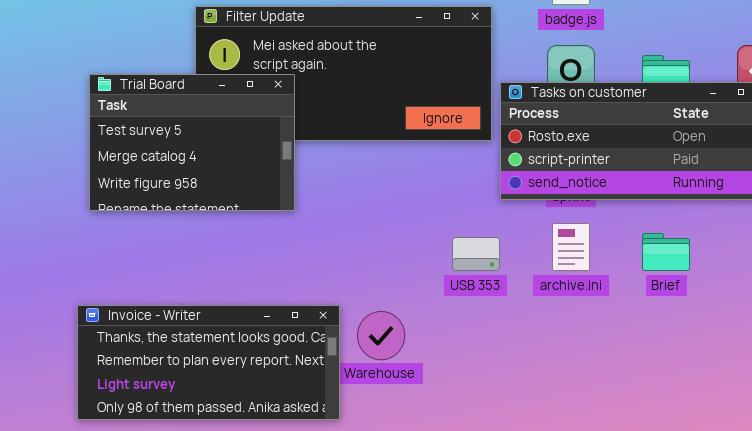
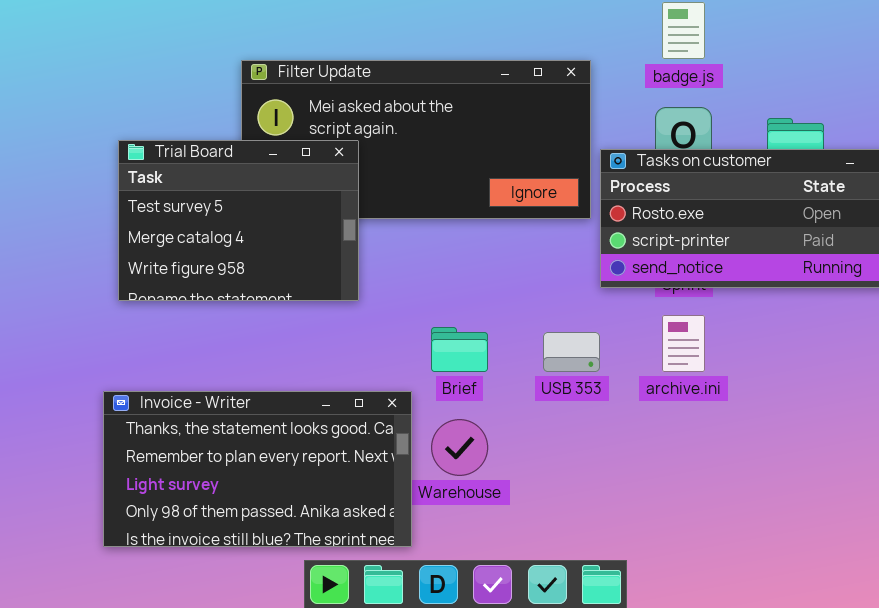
Brief: [642,233,690,271] -> [431,327,488,372], moved
Invoice - Writer: [77,305,340,420] -> [103,391,412,547], resized

